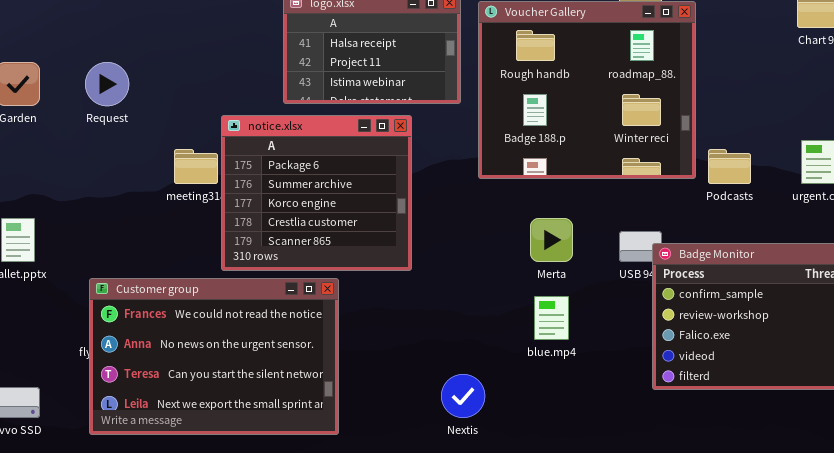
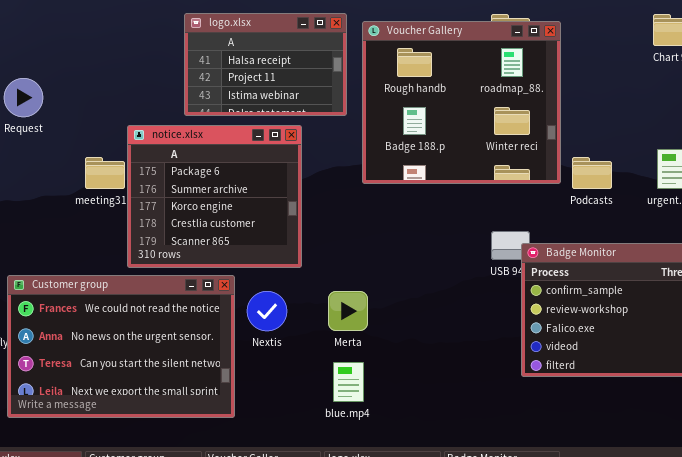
Merta: [530,218,573,262] -> [328,291,368,331], moved
blue.mp4: [534,296,569,340] -> [333,362,364,402], moved
Nextis: [441,374,485,418] -> [247,291,287,331], moved

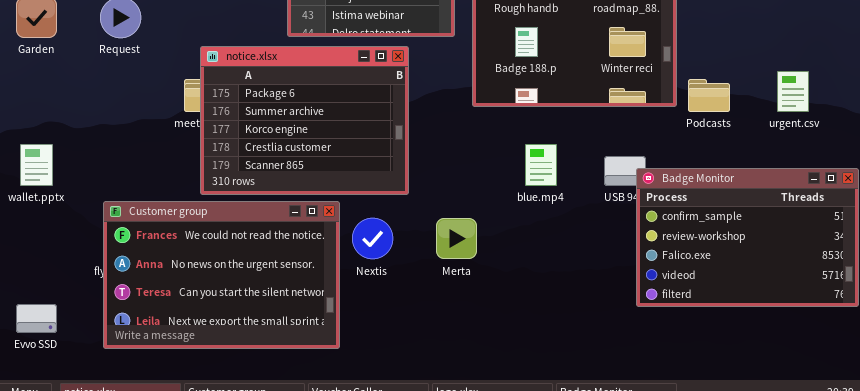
notice.xlsx: [127,125,302,268] -> [200,46,409,195], resized
blue.mp4: [333,362,364,402] -> [525,144,557,186], moved

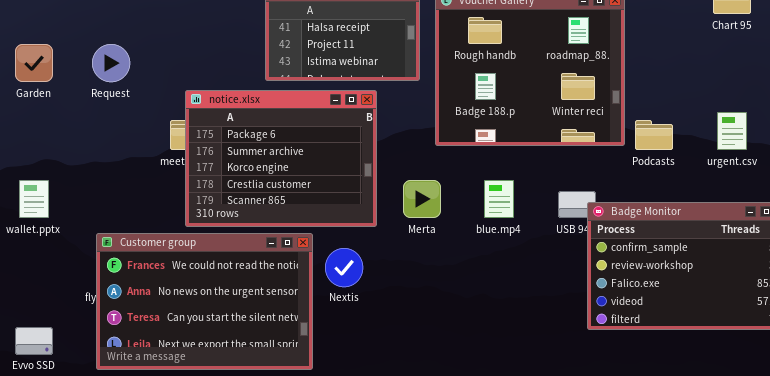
Merta: [436,218,477,259] -> [403,180,441,218], moved

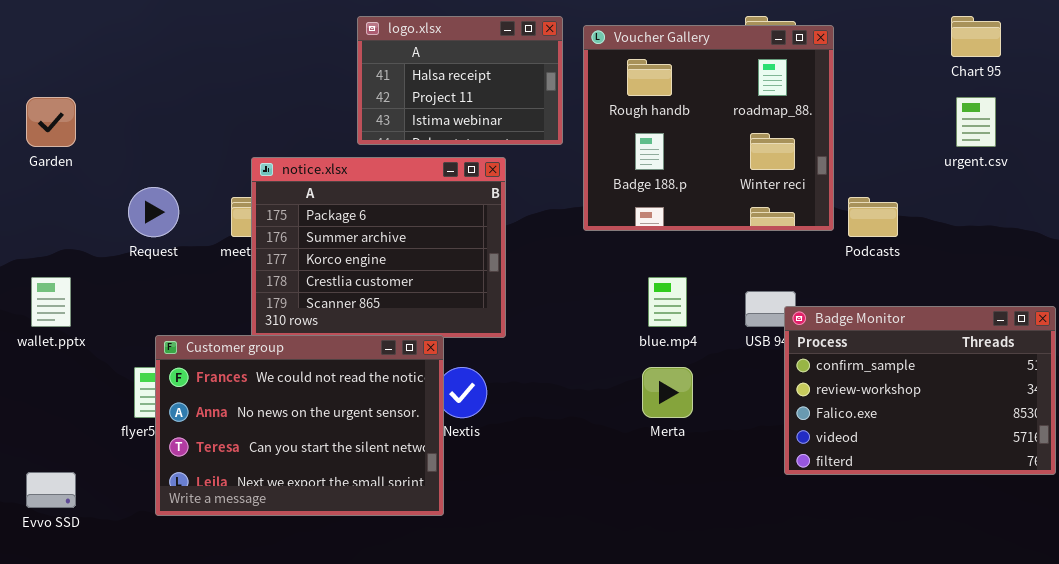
Request: [92,44,130,82] -> [128,187,179,237], moved
urgent.csv: [717,112,747,150] -> [956,97,996,147], moved
Merta: [403,180,441,218] -> [642,367,693,418], moved
Customer group: [96,233,313,370] -> [155,335,444,516], moved

